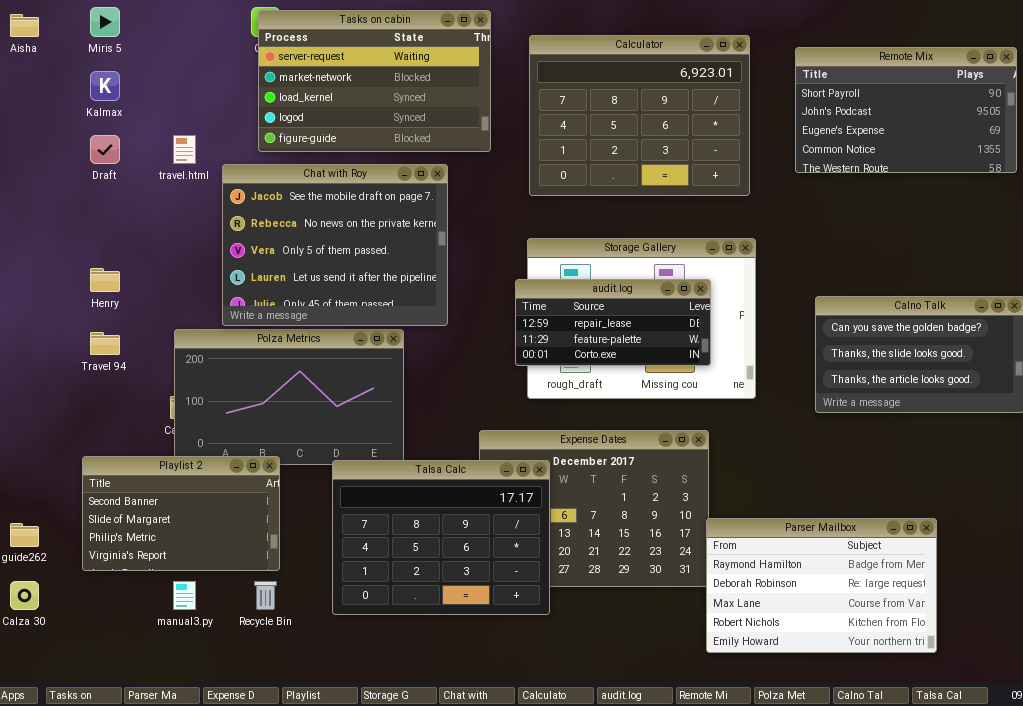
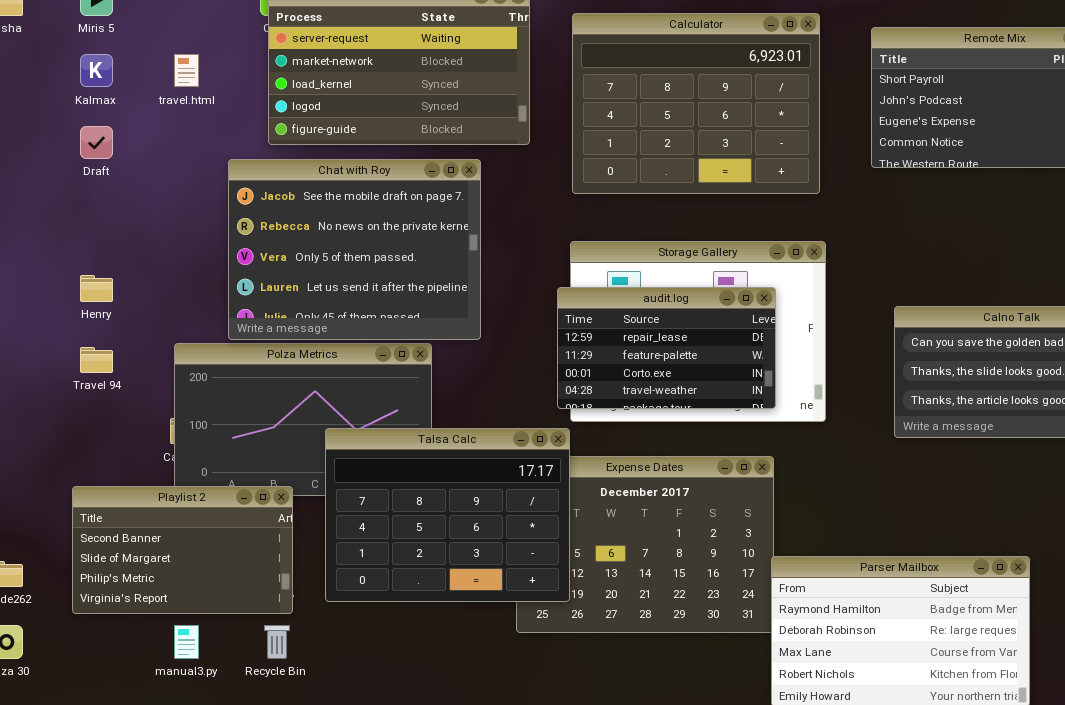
travel.html: [173,135,196,164] -> [174,54,199,87], moved
audit.log: [515,279,711,366] -> [557,287,776,409], resized
Talsa Calc: [332,460,550,615] -> [325,428,570,602], moved

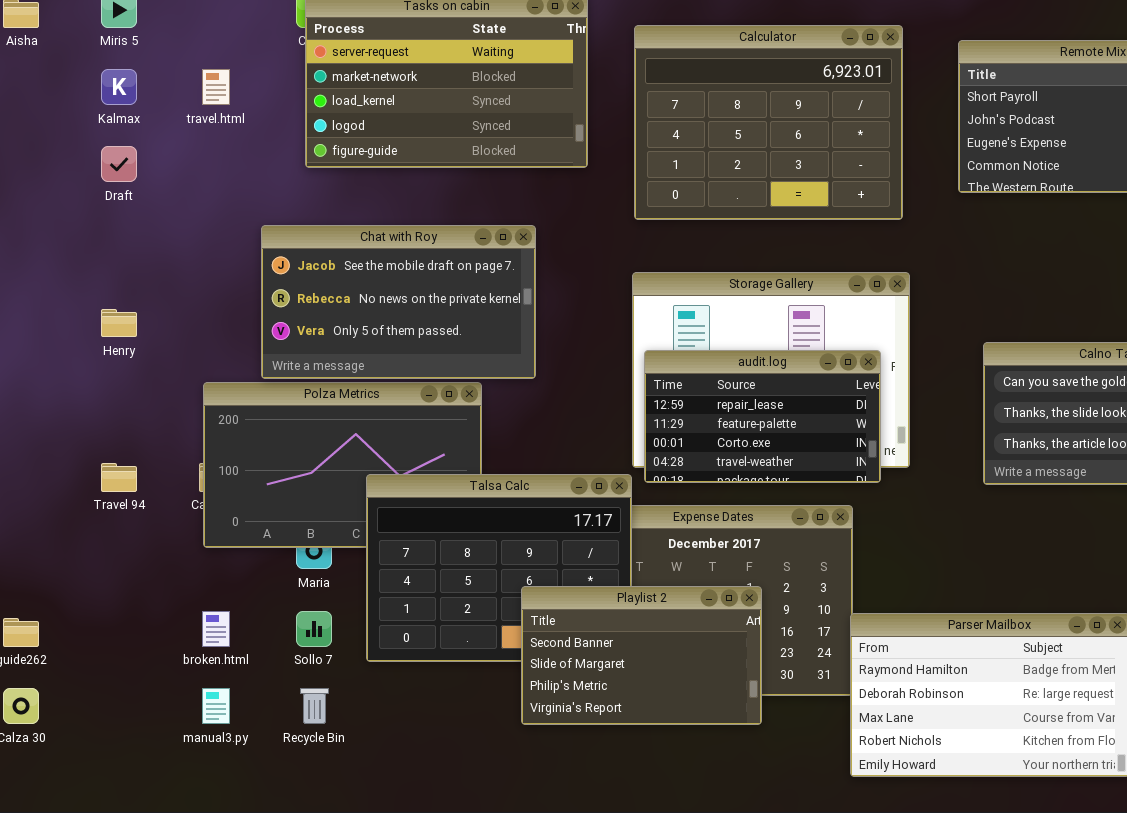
Chat with Roy: [228,159,481,340] -> [261,225,536,379], resized
audit.log: [557,287,776,409] -> [644,350,881,483], moved
Travel 94: [80,347,113,373] -> [101,463,137,492], moved
Playlist 2: [72,486,293,614] -> [521,586,762,725], moved

